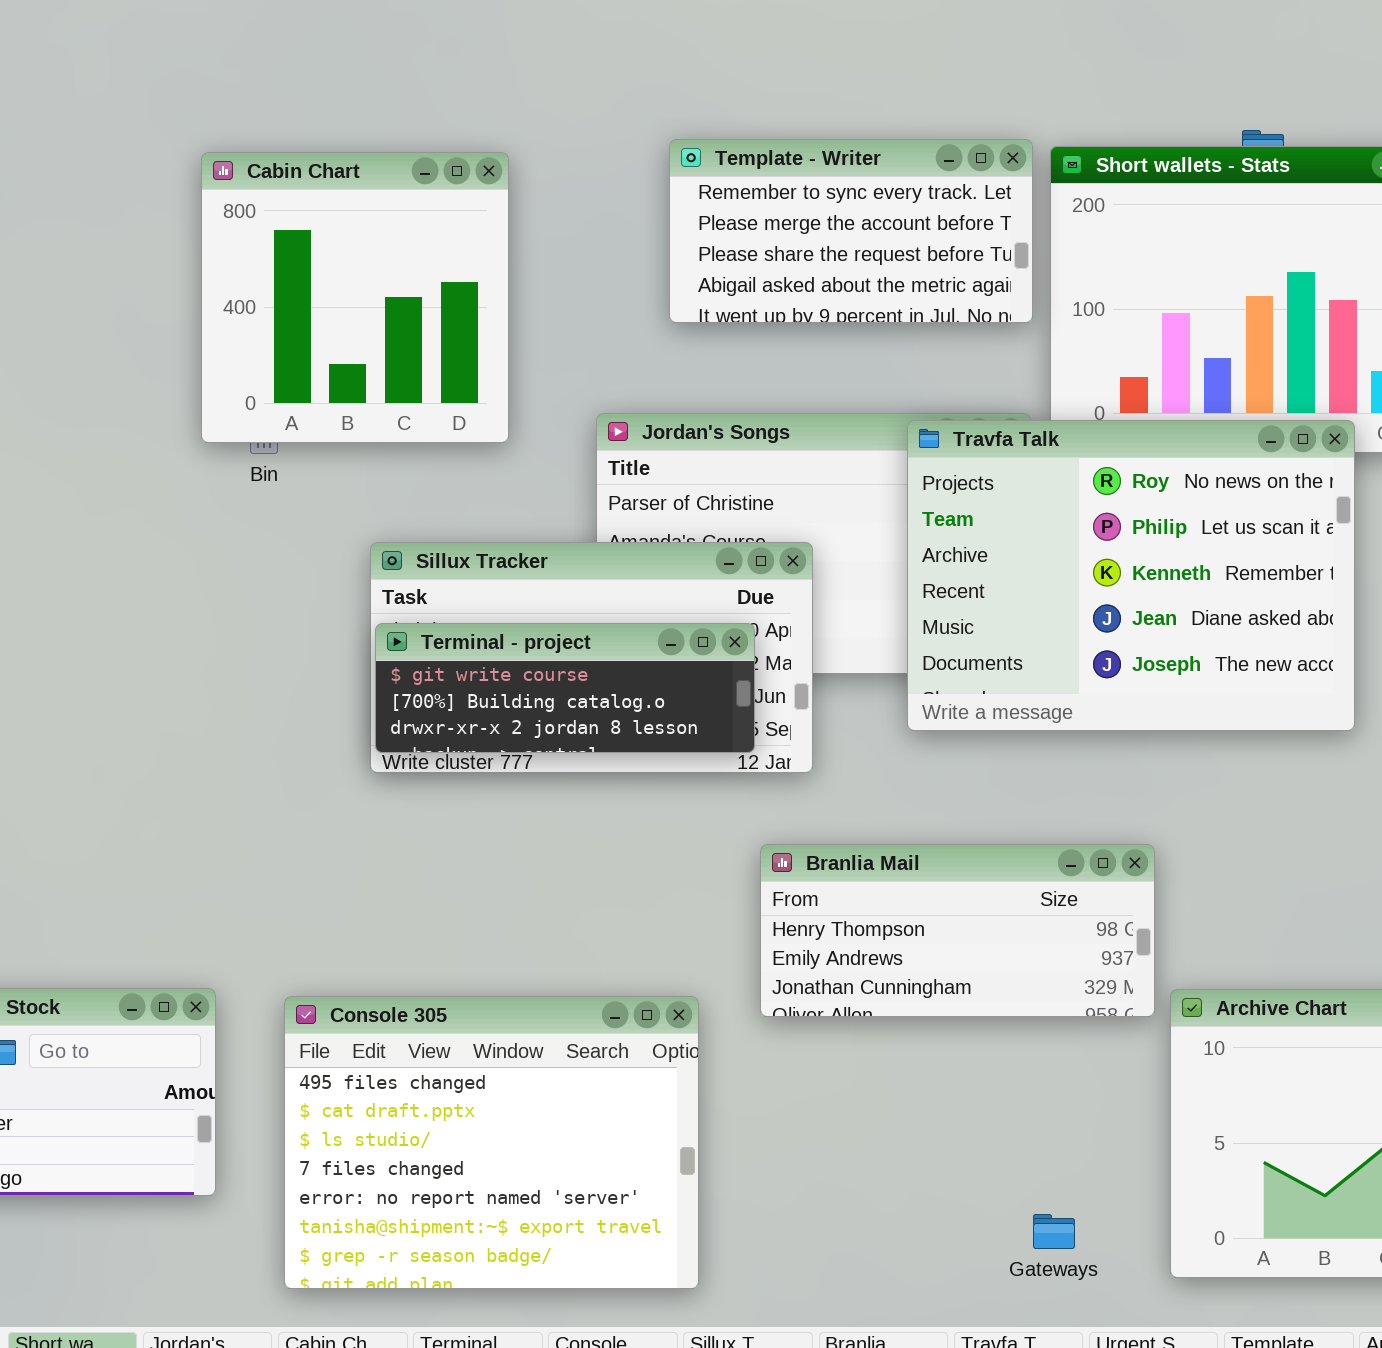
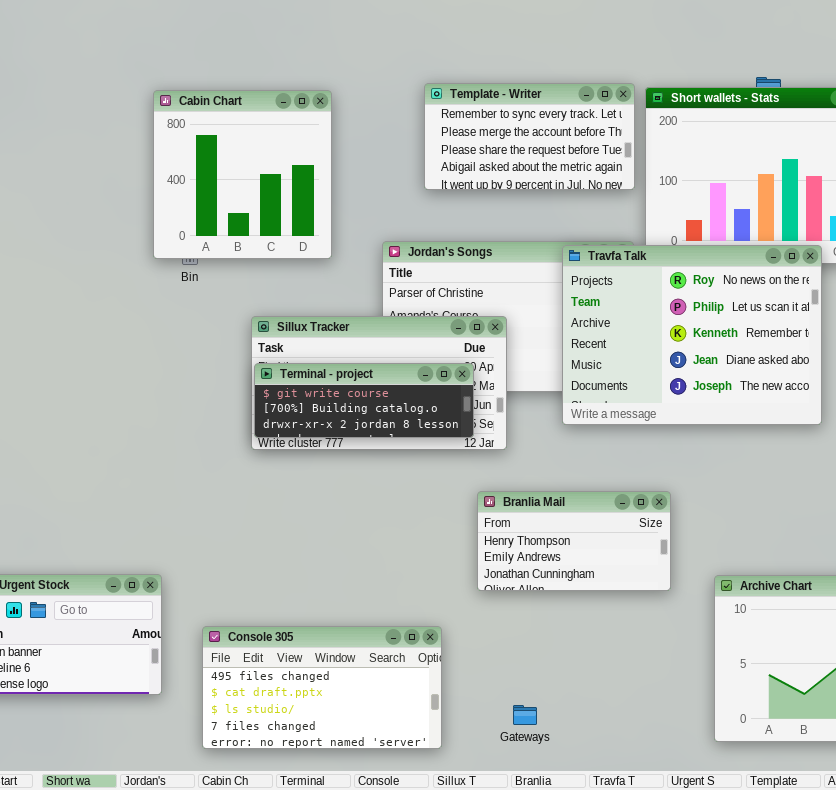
Branlia Mail: [760,844,1155,1017] -> [477,491,671,591], resized
Console 305: [284,996,699,1289] -> [202,626,442,749], resized
Gateways: [1033,1214,1075,1249] -> [513,705,537,725], moved

